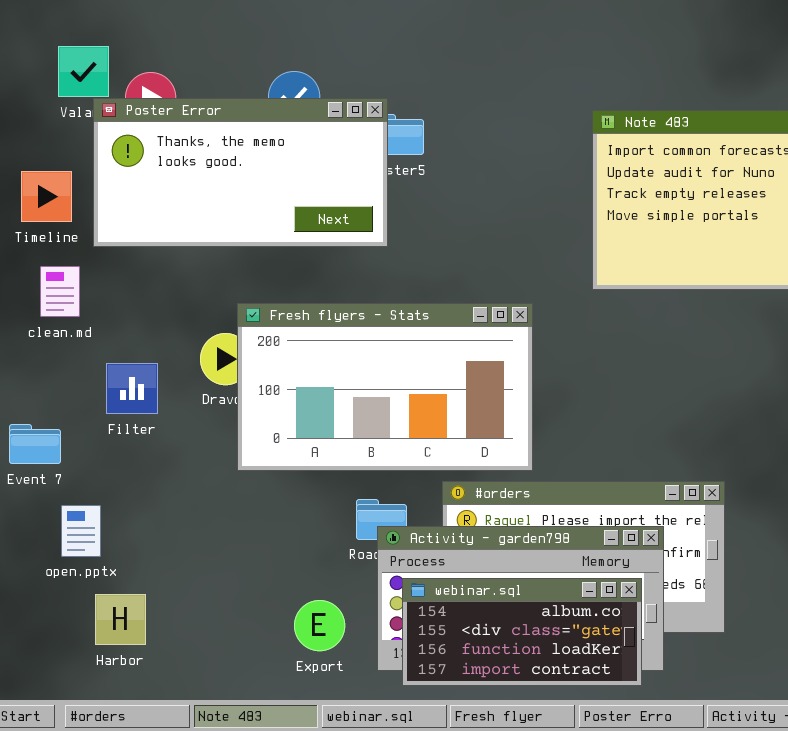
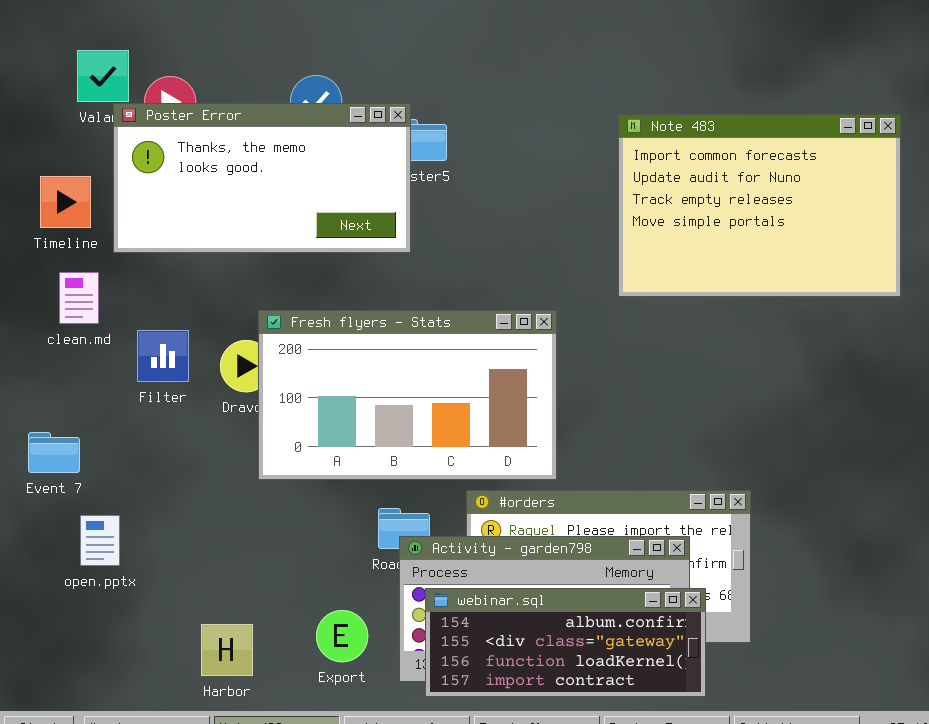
Filter: [106,363,158,414] -> [137,330,189,382], moved
webinar.sql: [402,578,642,686] -> [425,588,706,697], resized
Harbor: [95,594,146,645] -> [201,624,253,676], moved

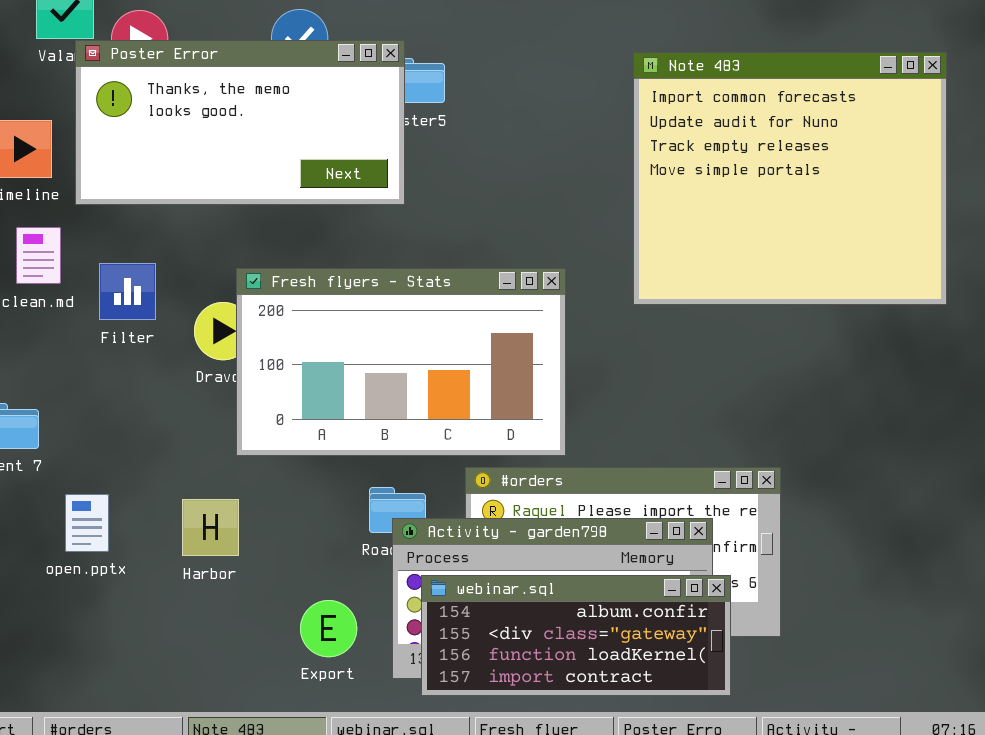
Note 483: [618,114,901,297] -> [633,52,947,305], resized
Filter: [137,330,189,382] -> [99,263,156,320], moved
open.pptx: [80,515,120,566] -> [65,494,109,552], moved
Harbor: [201,624,253,676] -> [182,499,239,556], moved

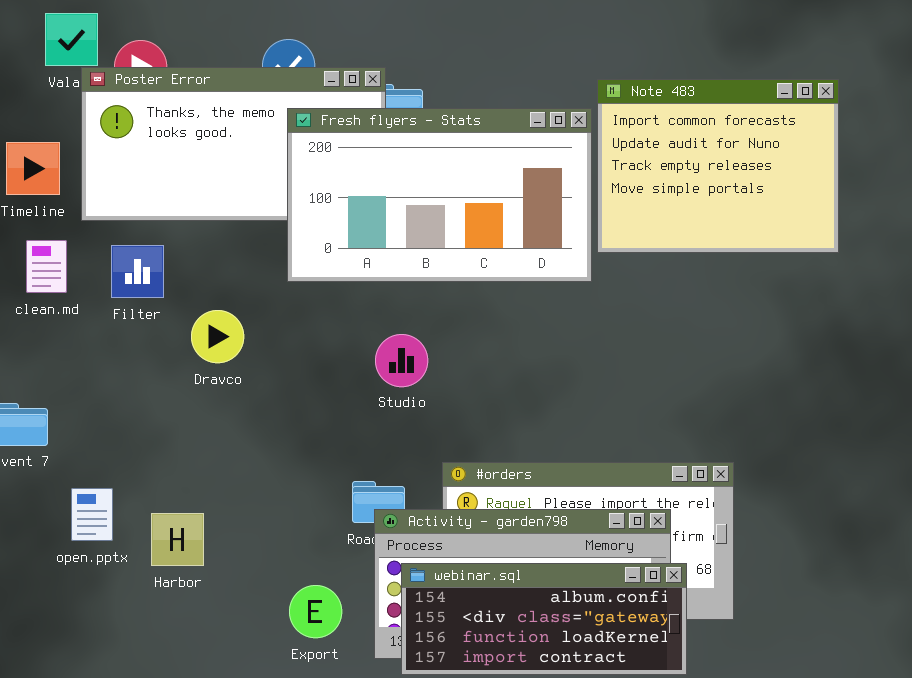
Note 483: [633,52,947,305] -> [597,79,839,253], resized
Filter: [99,263,156,320] -> [111,245,164,298], moved
Fresh flyers - Stats: [236,268,566,456] -> [287,108,592,282], moved
Harbor: [182,499,239,556] -> [151,513,204,566], moved

